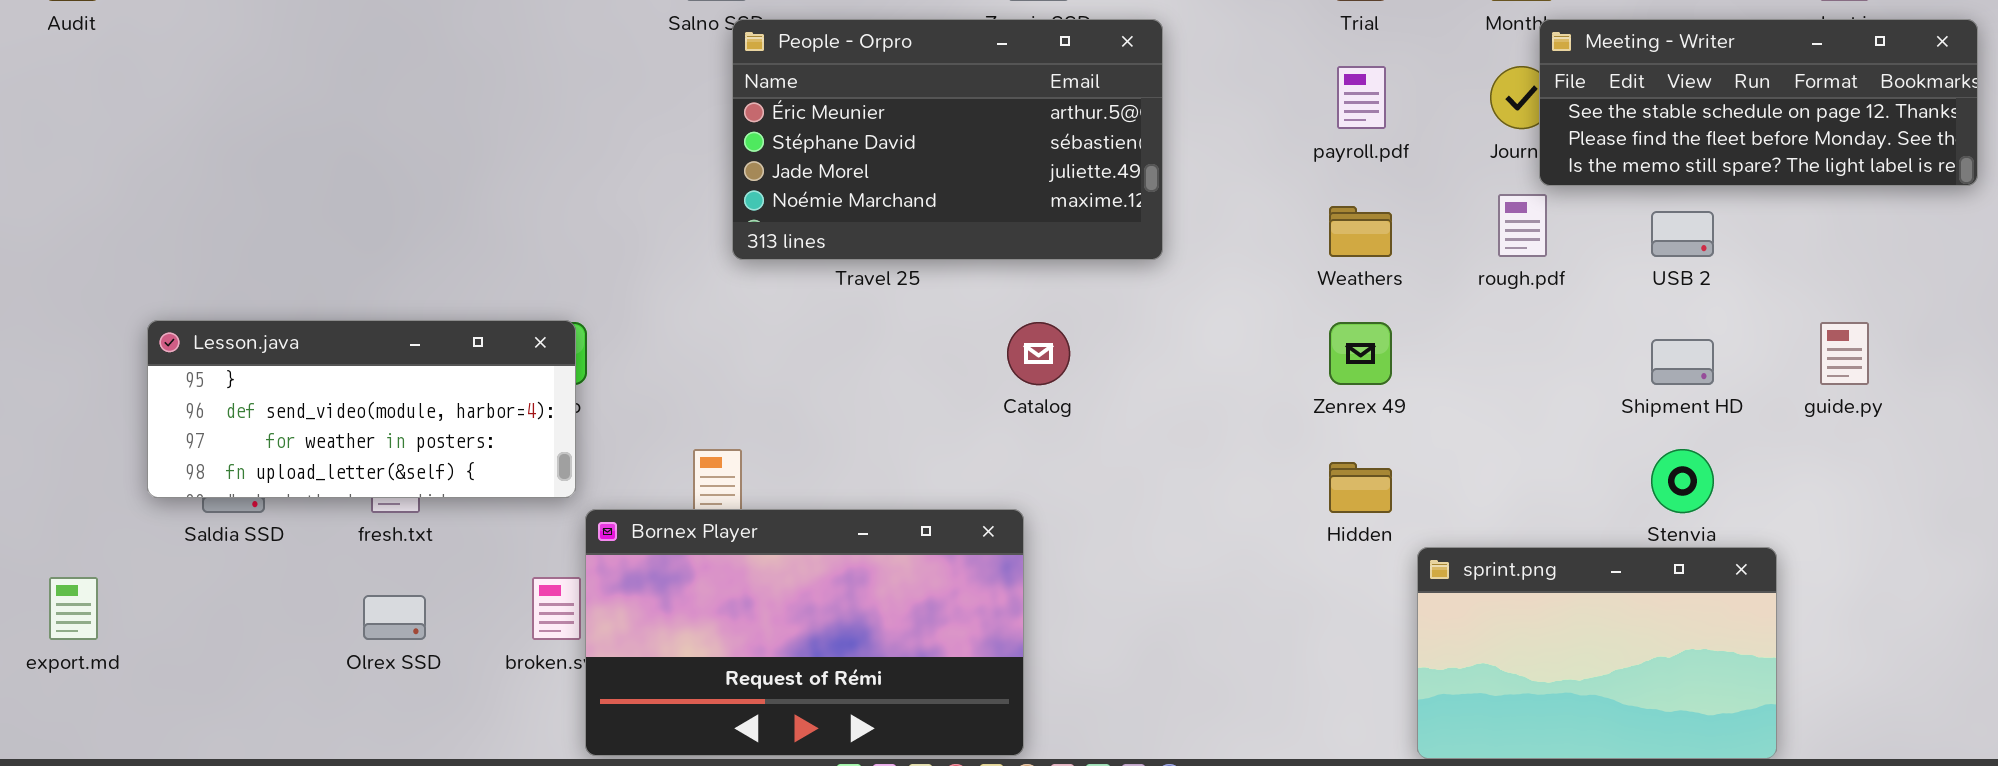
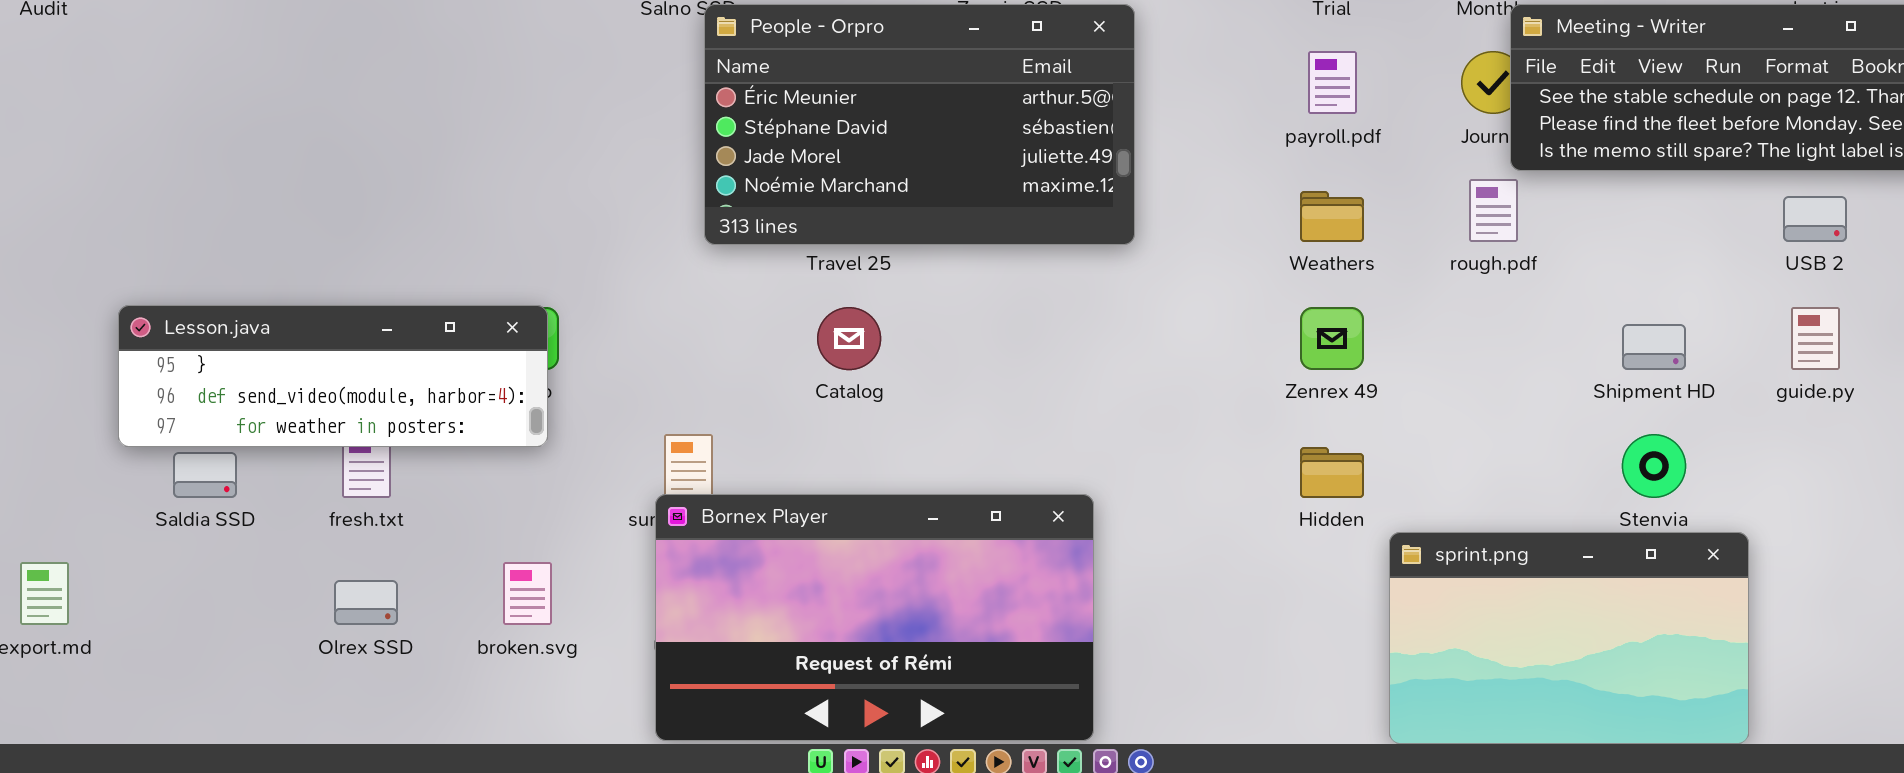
USB 2: [1651,211,1714,257] -> [1783,196,1847,242], moved
Lesson.java: [147,320,576,498] -> [118,305,548,447], resized
Catalog: [1007,322,1070,385] -> [817,307,881,370], moved
Bornex Player: [585,509,1024,756] -> [655,494,1094,741], moved

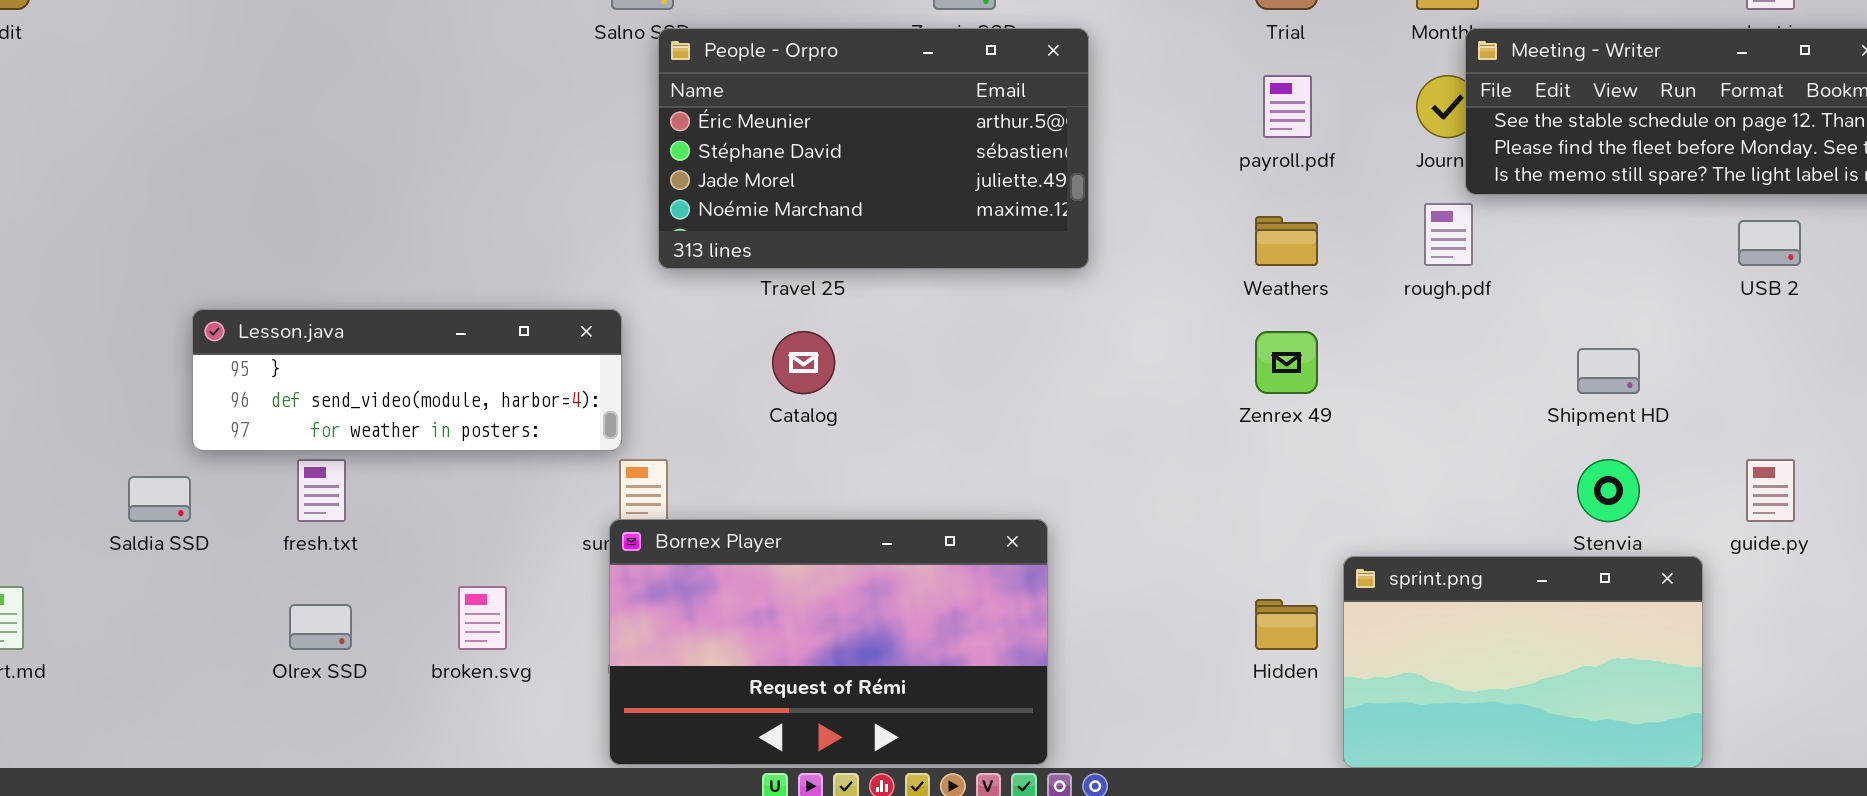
Lesson.java: [118,305,548,447] -> [192,309,622,451], moved
guide.py: [1791,307,1840,370] -> [1746,459,1795,522], moved
Hidden: [1300,447,1364,498] -> [1255,599,1318,650], moved

